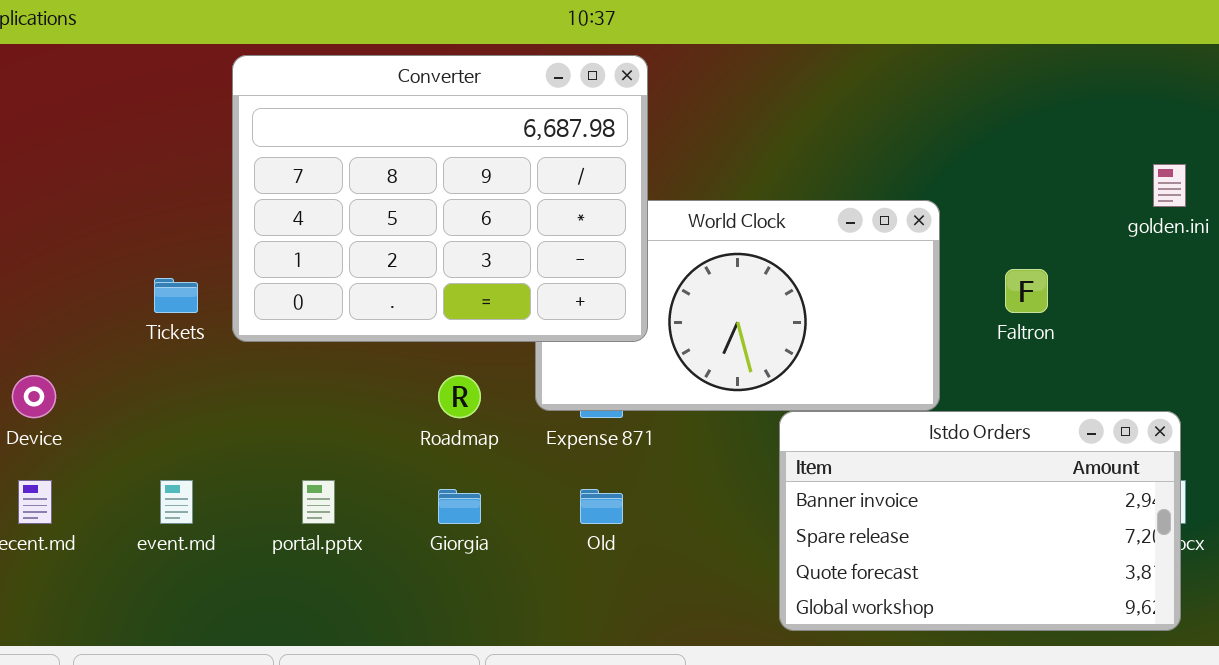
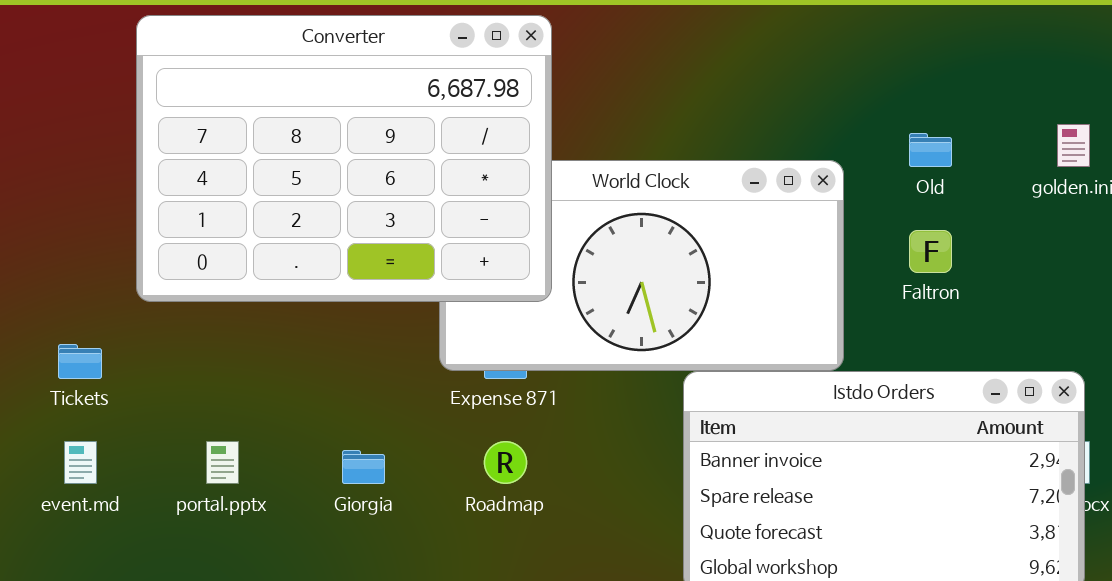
Tickets: [154,278,198,313] -> [58,344,102,379], moved
Roadmap: [438,375,481,418] -> [484,441,527,484], moved
Old: [580,489,623,524] -> [909,133,952,167], moved

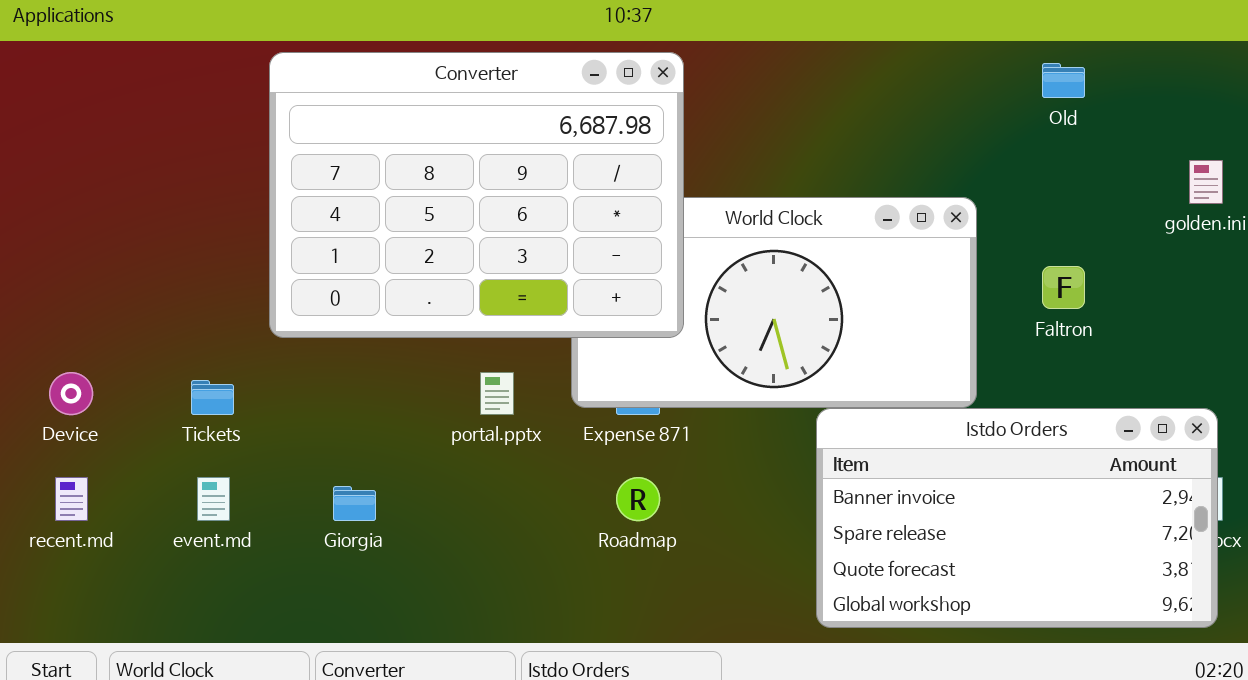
Old: [909,133,952,167] -> [1042,63,1085,98], moved
portal.pptx: [206,441,239,484] -> [480,372,514,415], moved
Giorgia: [342,450,385,484] -> [333,486,376,521], moved

